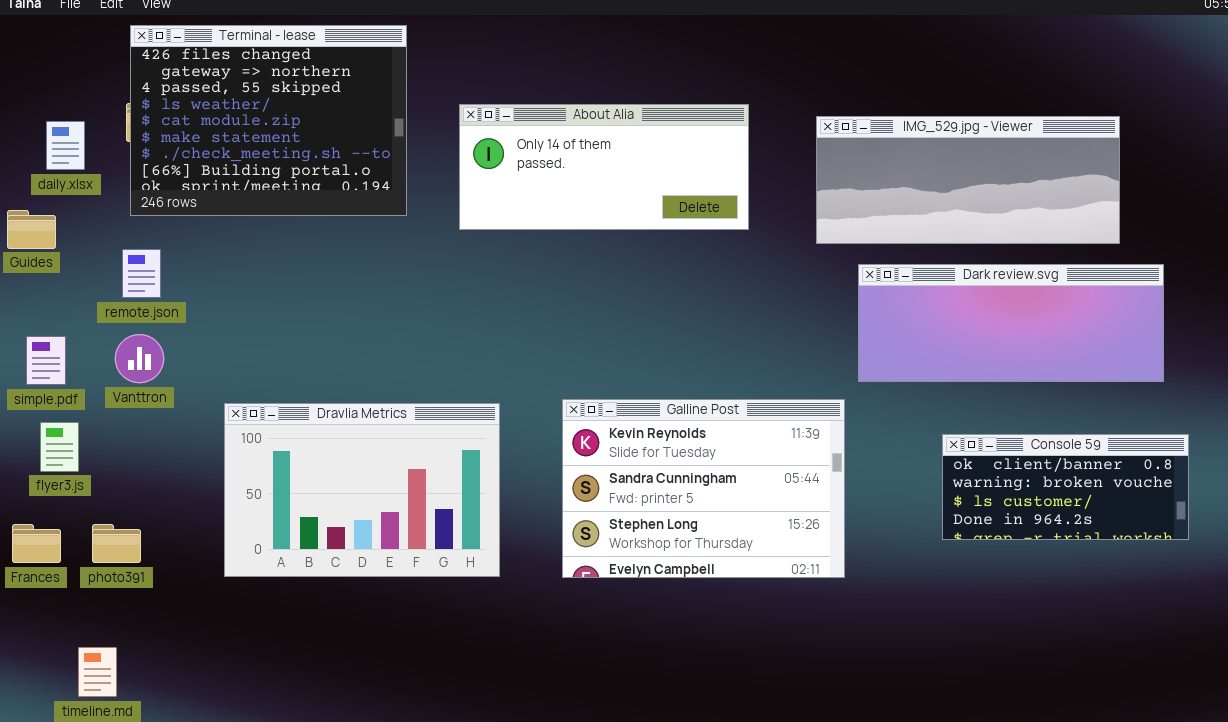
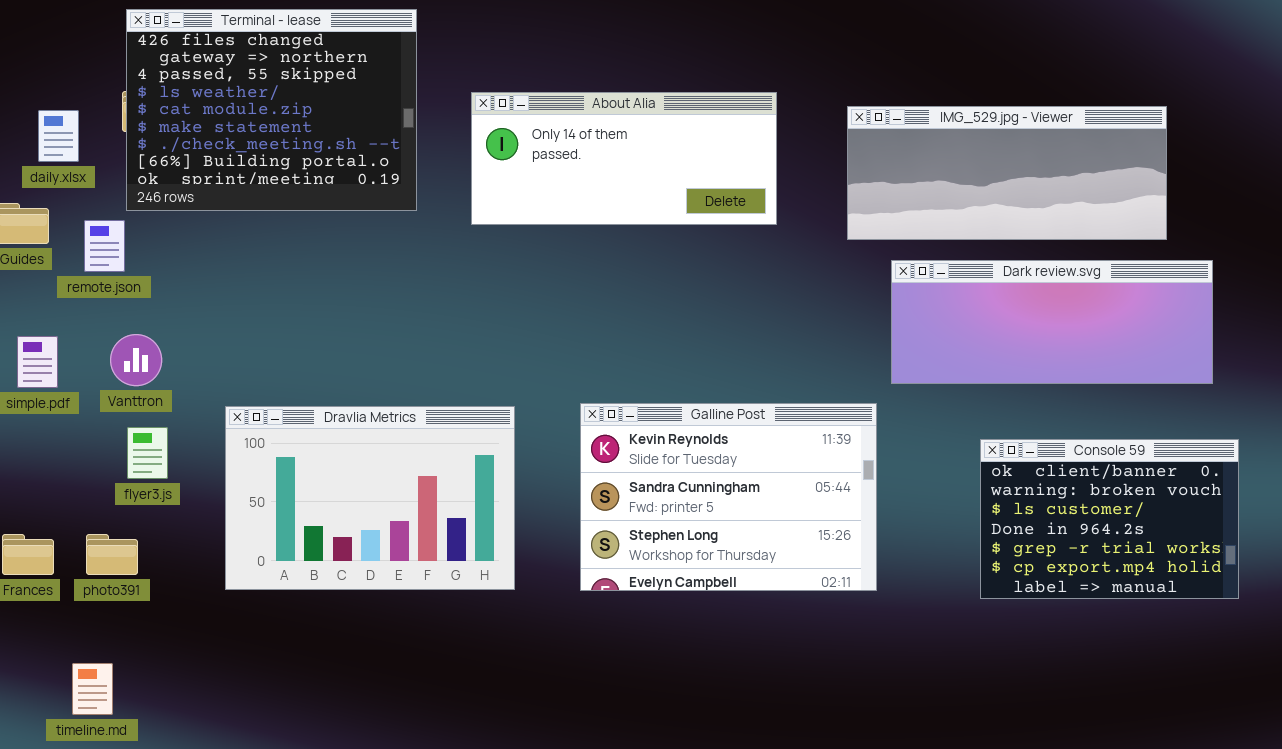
remote.json: [122,249,161,298] -> [84,220,125,272], moved
flyer3.js: [40,422,79,472] -> [127,427,168,479], moved
Console 59: [942,434,1189,540] -> [980,439,1239,599], resized

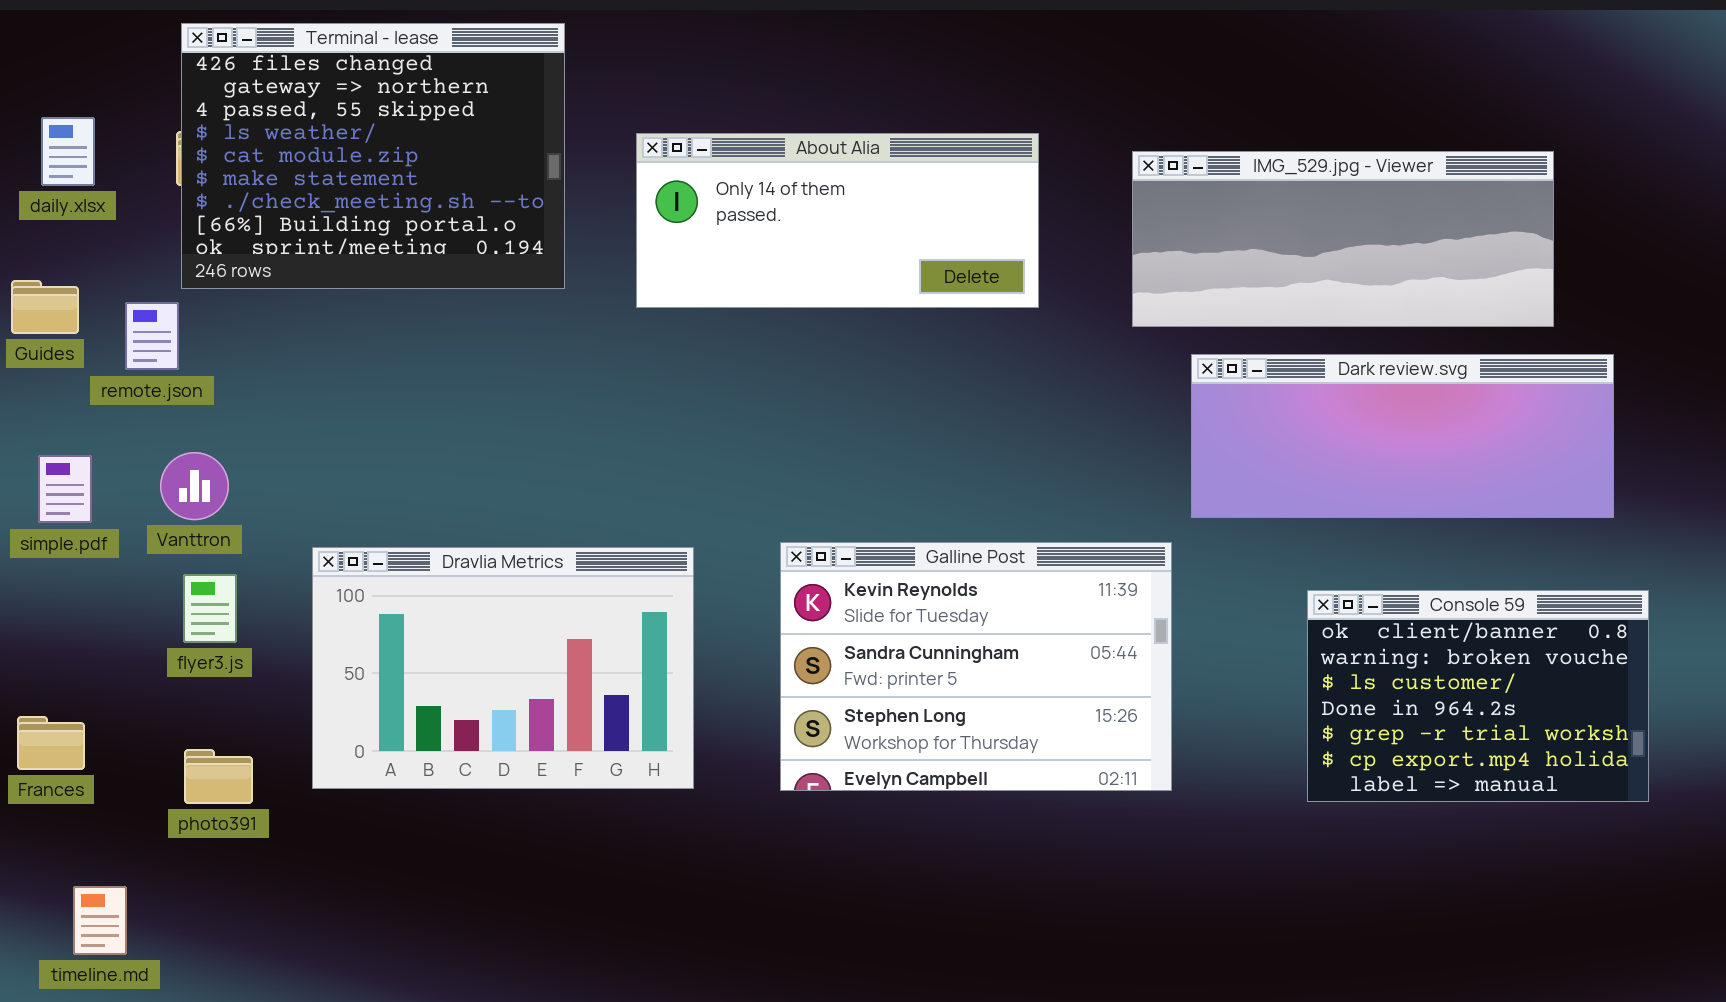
daily.xlsx: [38,110,79,162] -> [41,117,95,186], moved
photo391: [86,534,138,575] -> [184,749,253,804], moved
timeline.md: [72,663,113,715] -> [73,886,127,955], moved

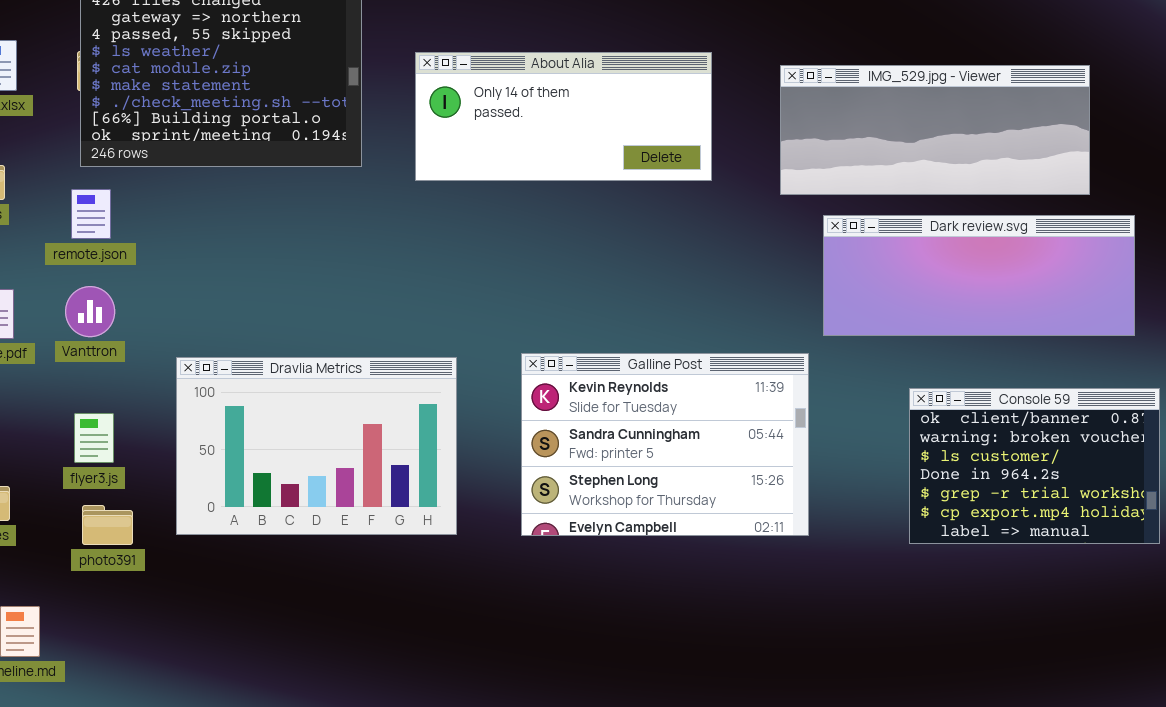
remote.json: [125,302,179,370] -> [71,189,111,239], moved
flyer3.js: [183,574,237,643] -> [74,413,114,463], moved

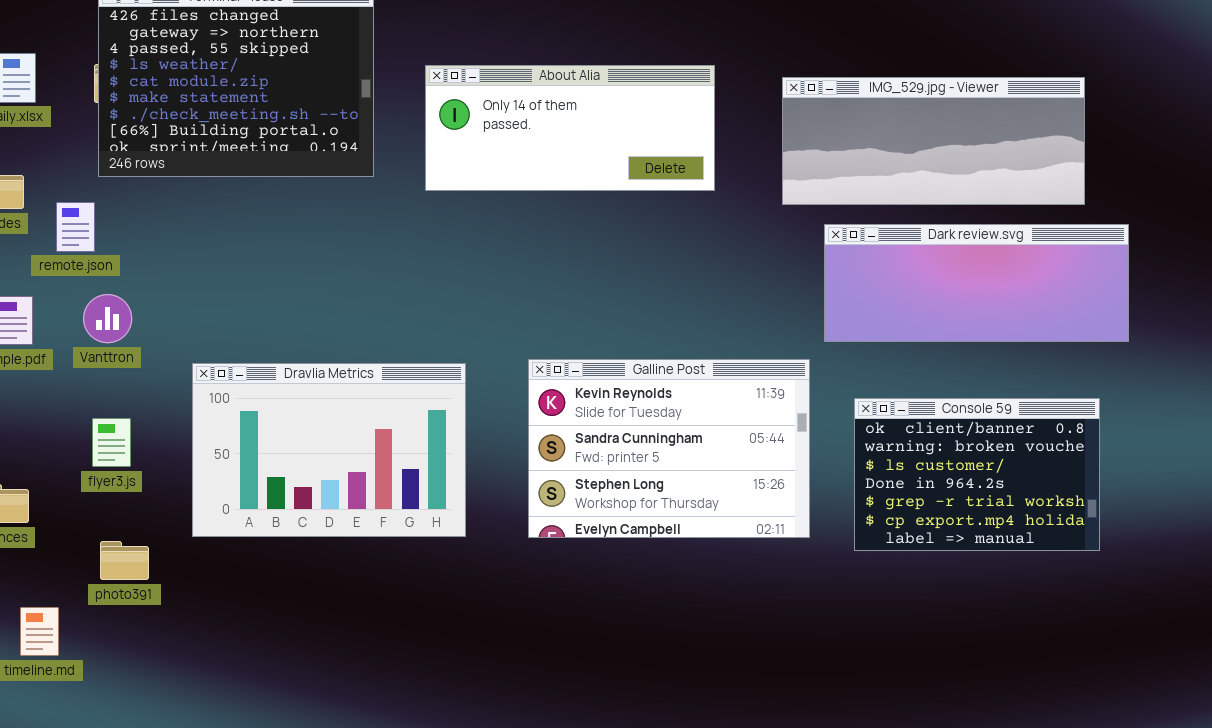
remote.json: [71,189,111,239] -> [56,202,95,252], moved
Console 59: [909,388,1160,544] -> [854,398,1100,551], moved
photo391: [82,505,133,545] -> [100,541,149,580], moved

